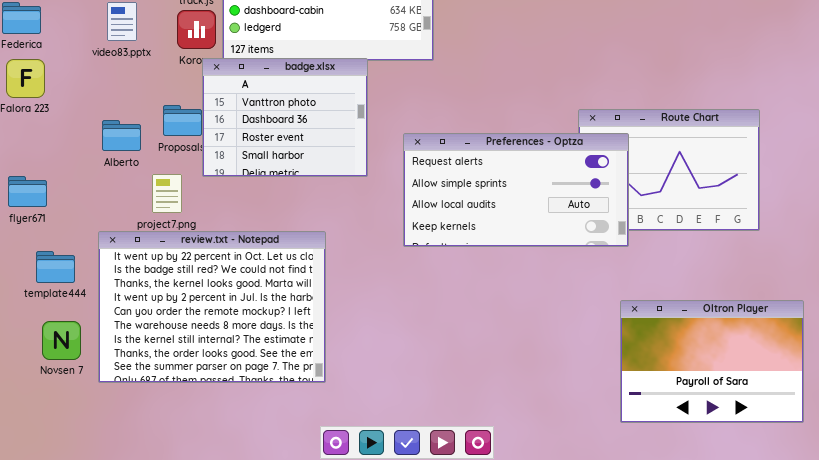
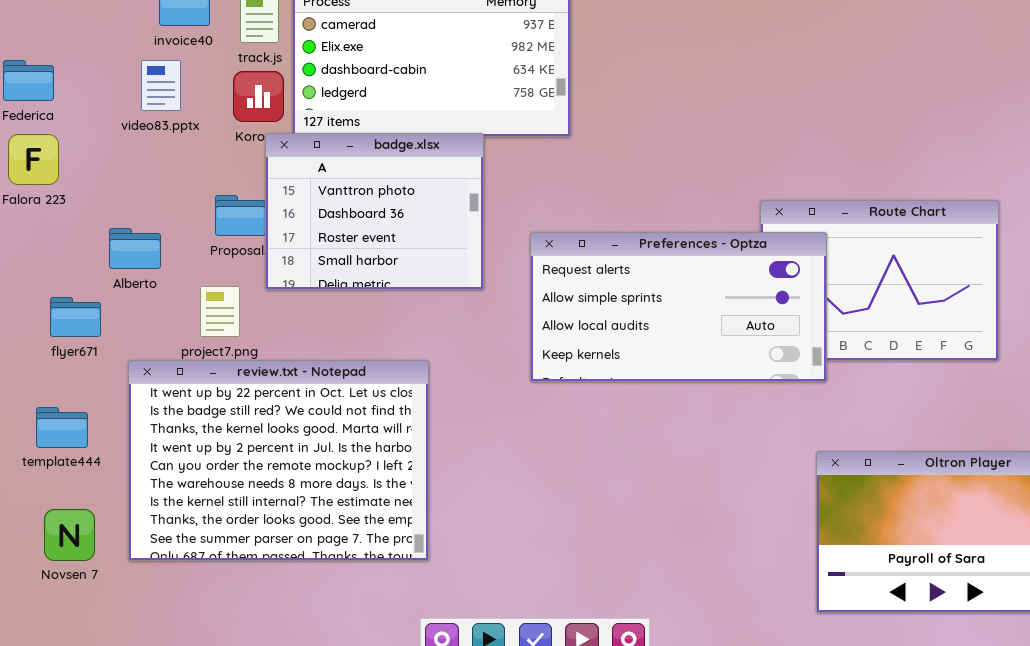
Alberto: [102,120,141,151] -> [109,228,161,269], moved
flyer671: [8,176,47,207] -> [50,297,101,337], moved
template444: [36,251,75,283] -> [36,407,88,448], moved
Novsen 7: [42,321,81,360] -> [44,509,95,561], moved

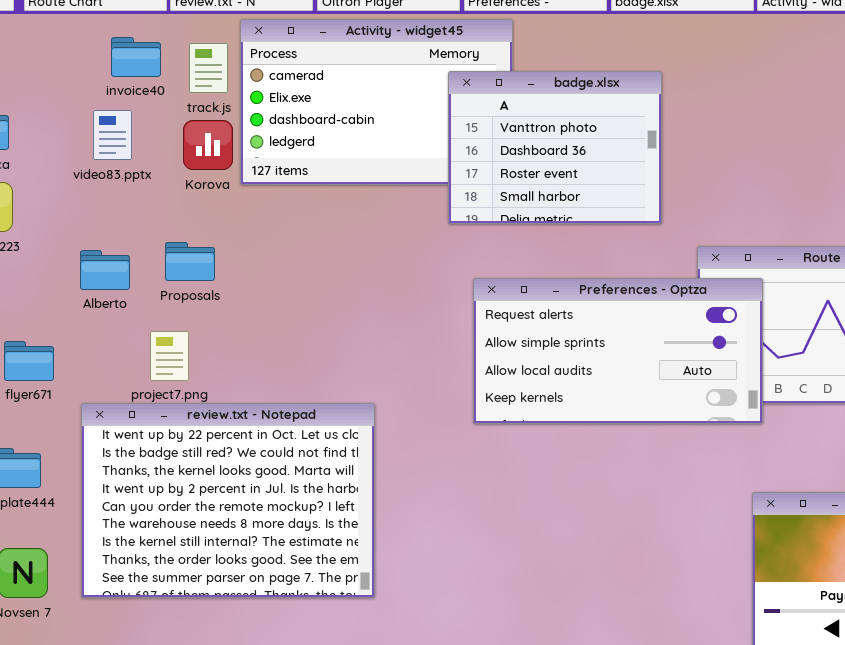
badge.xlsx: [265,133,484,290] -> [448,71,662,224], moved
Alberto: [109,228,161,269] -> [80,250,130,290], moved

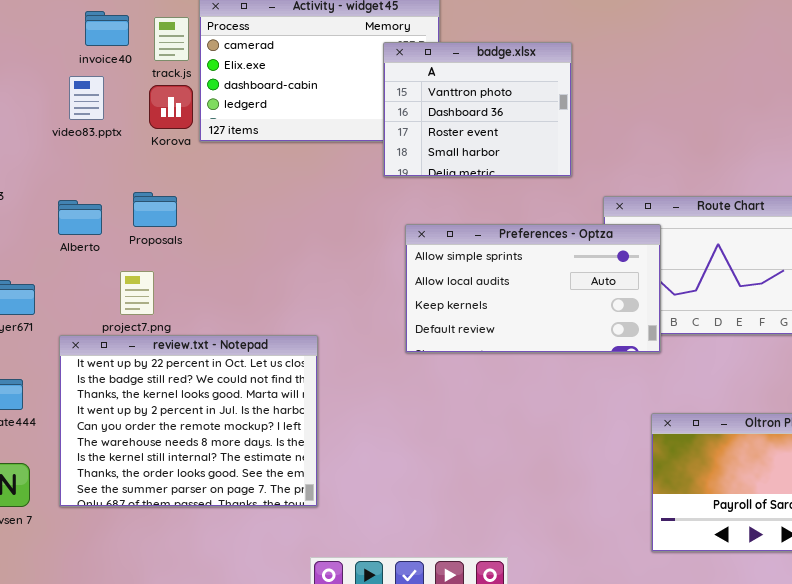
Preferences - Optza: [473,278,763,424] -> [405,224,661,353], scrolled down 1 row

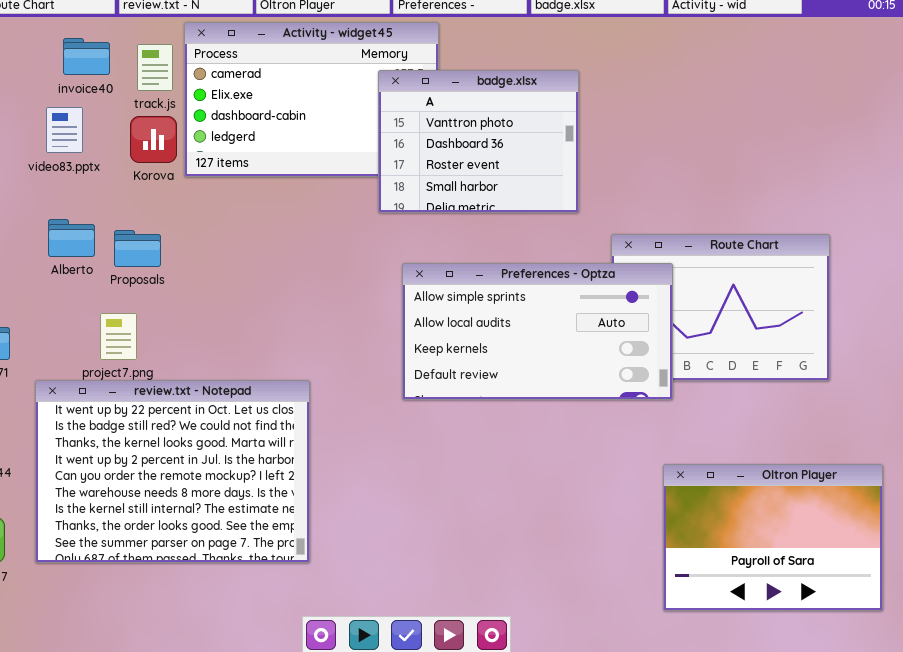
Alberto: [58,200,102,235] -> [48,219,95,257], moved

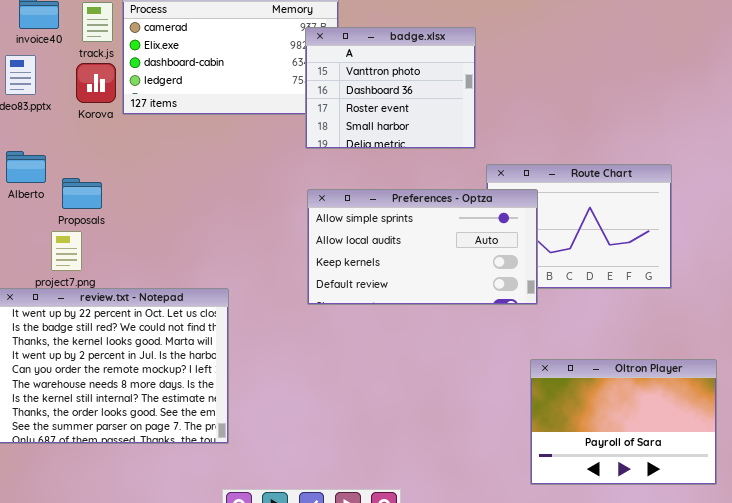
badge.xlsx: [378,70,579,213] -> [305,27,476,149], moved
Proposals: [114,230,161,267] -> [62,178,102,209], moved

